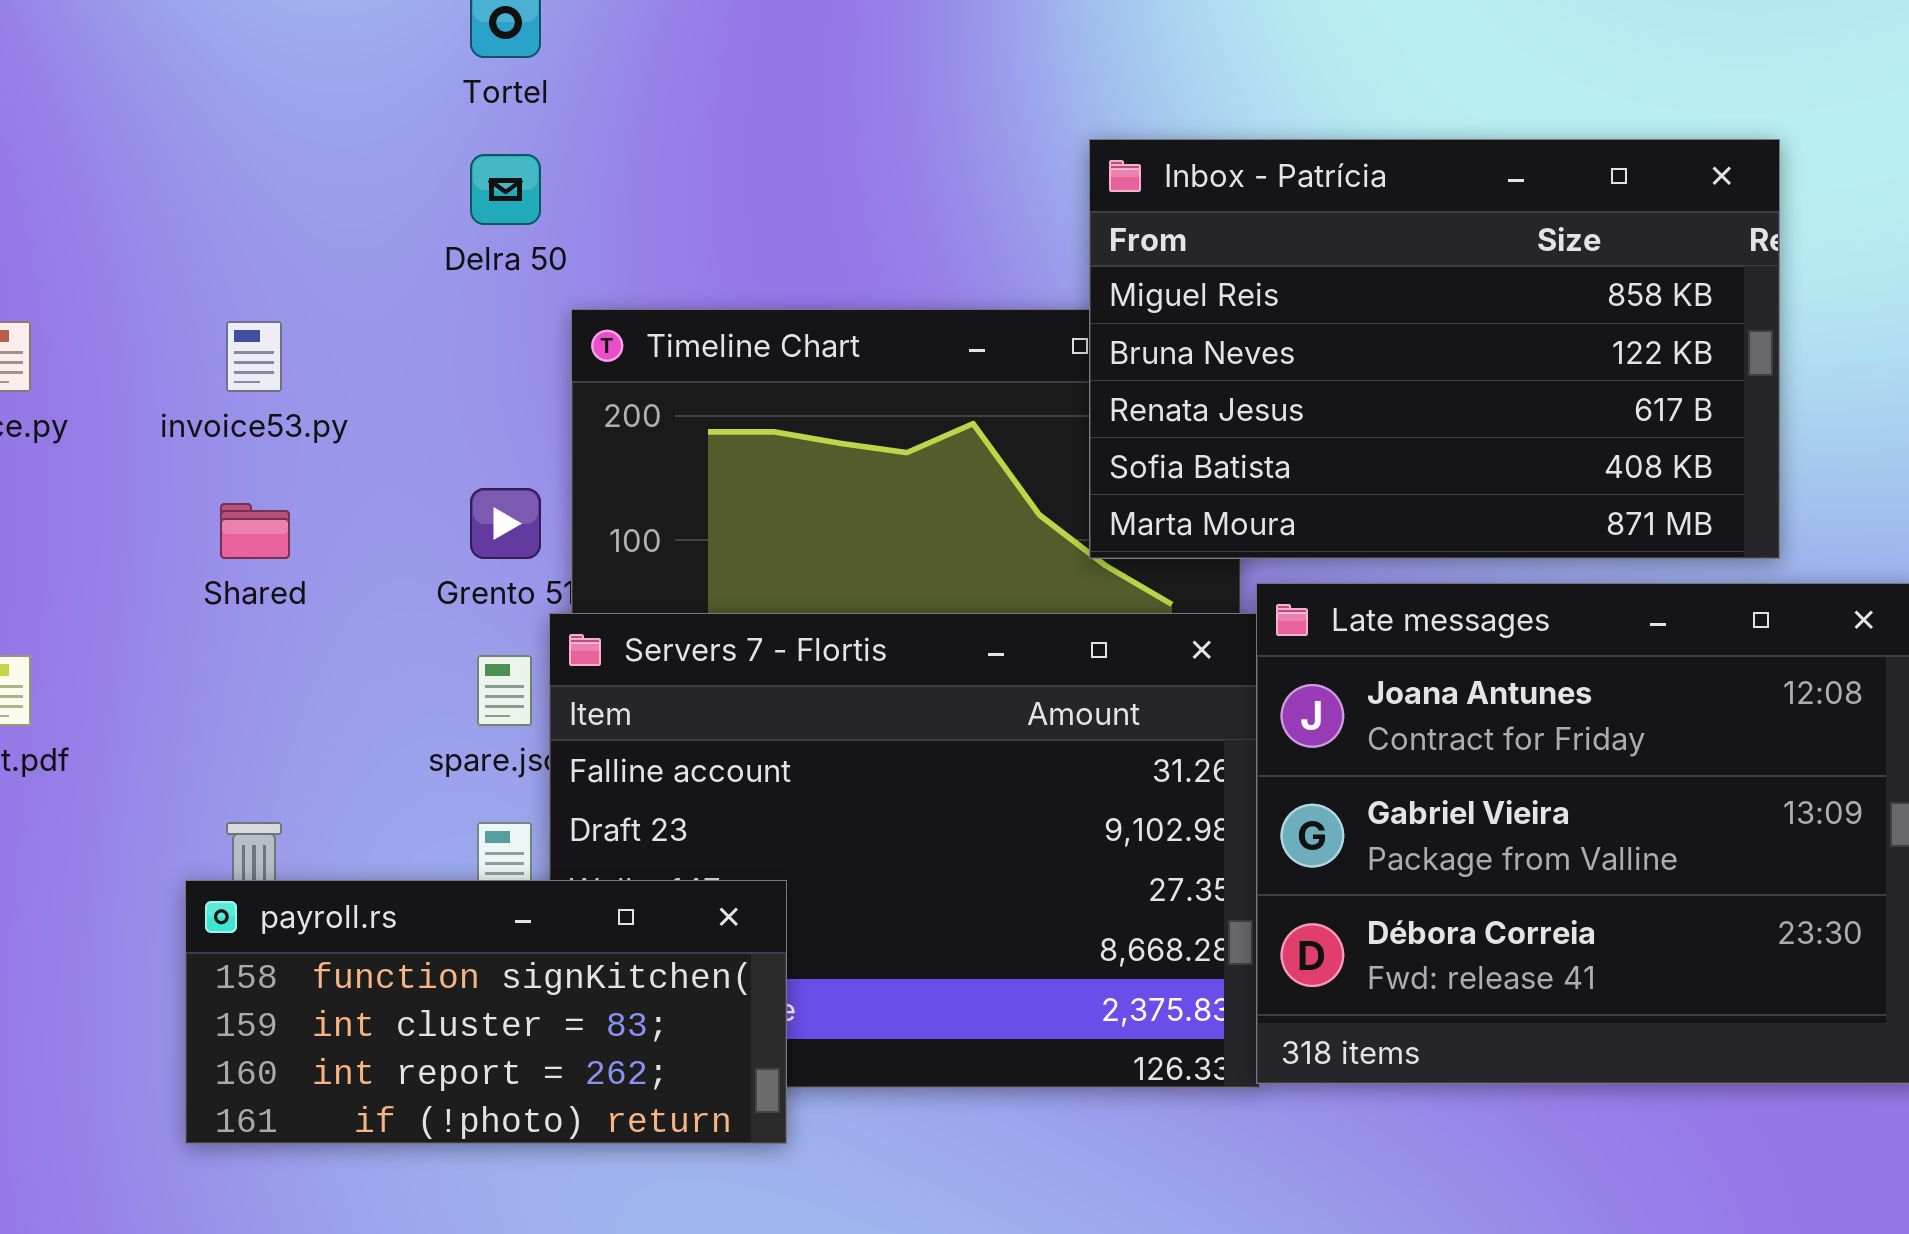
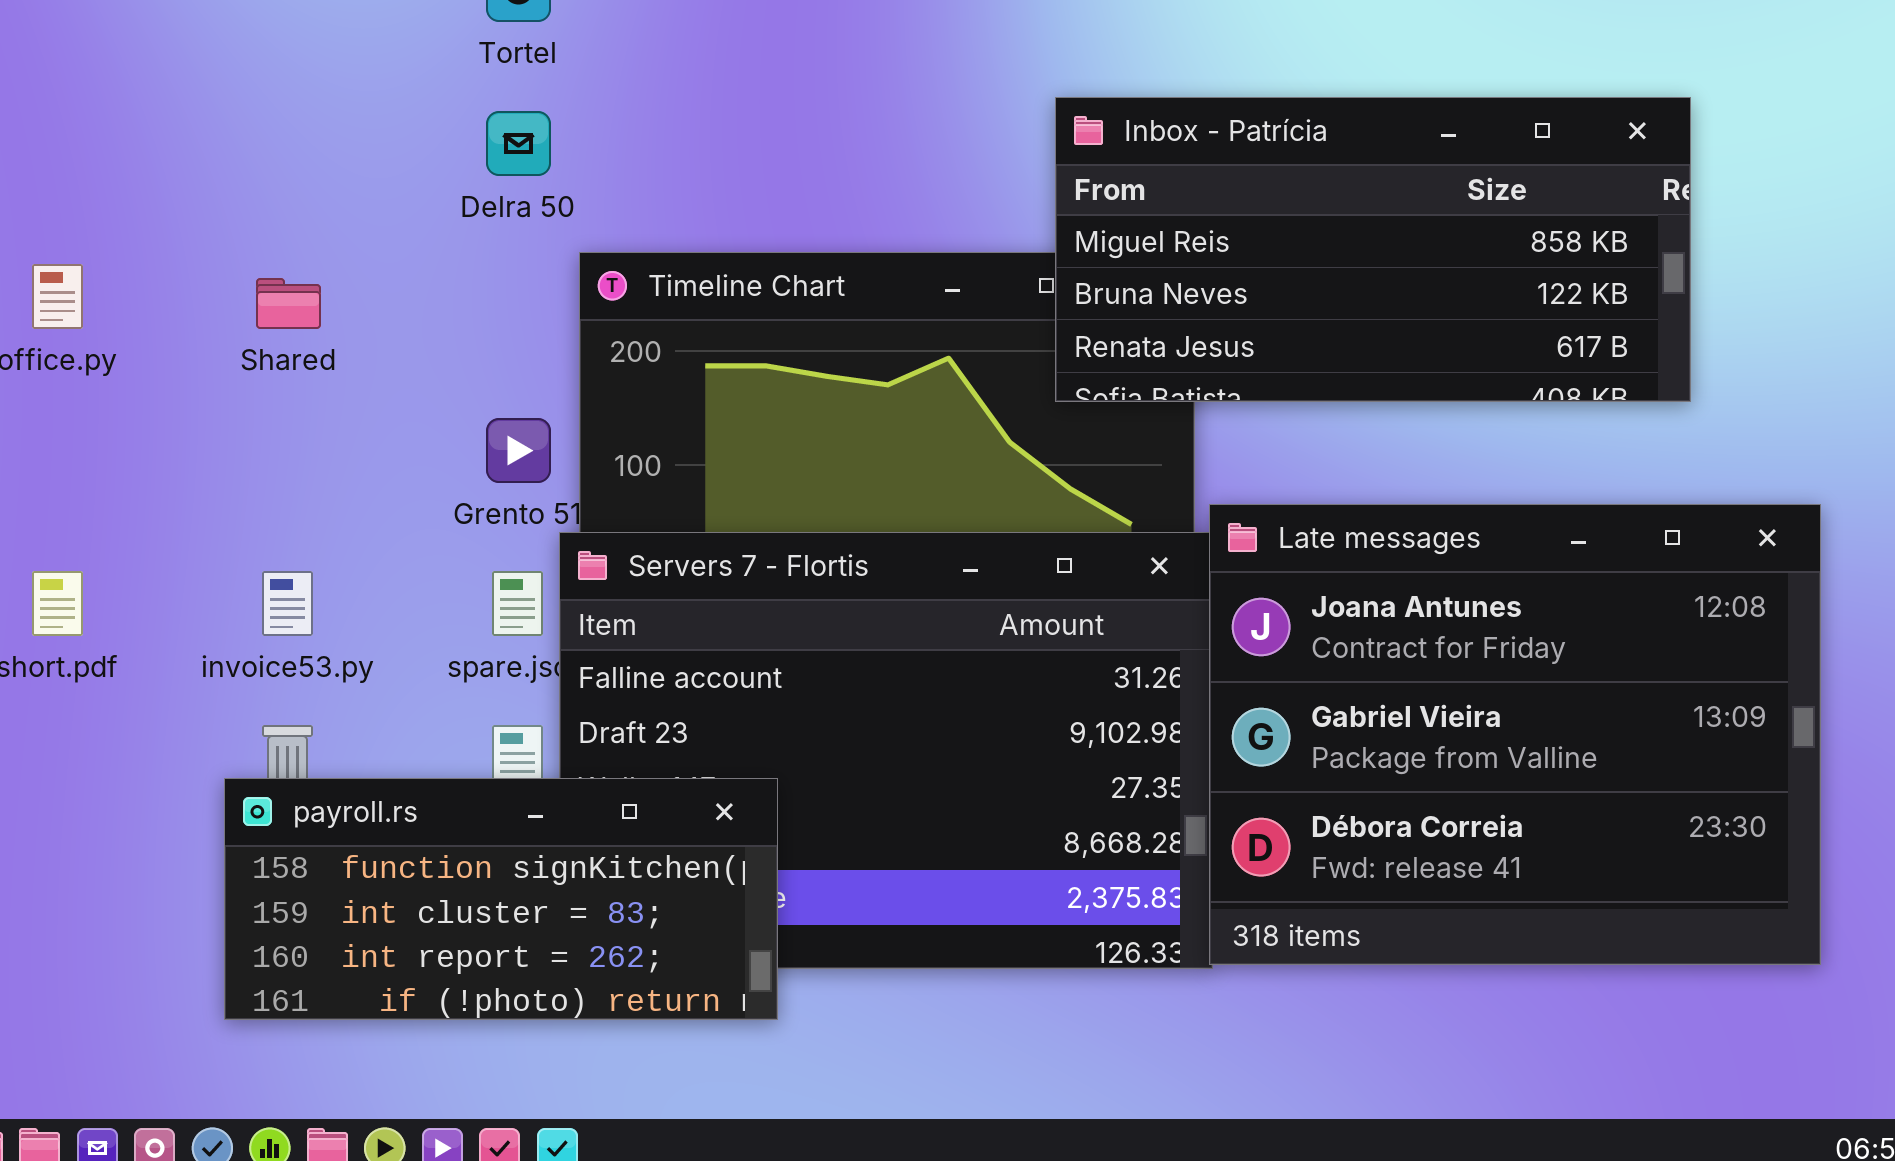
Inbox - Patrícia: [1089,139,1780,559] -> [1055,97,1691,402], resized
invoice53.py: [226,321,282,392] -> [262,571,313,636], moved
Shared: [220,503,290,559] -> [256,278,321,329], moved

